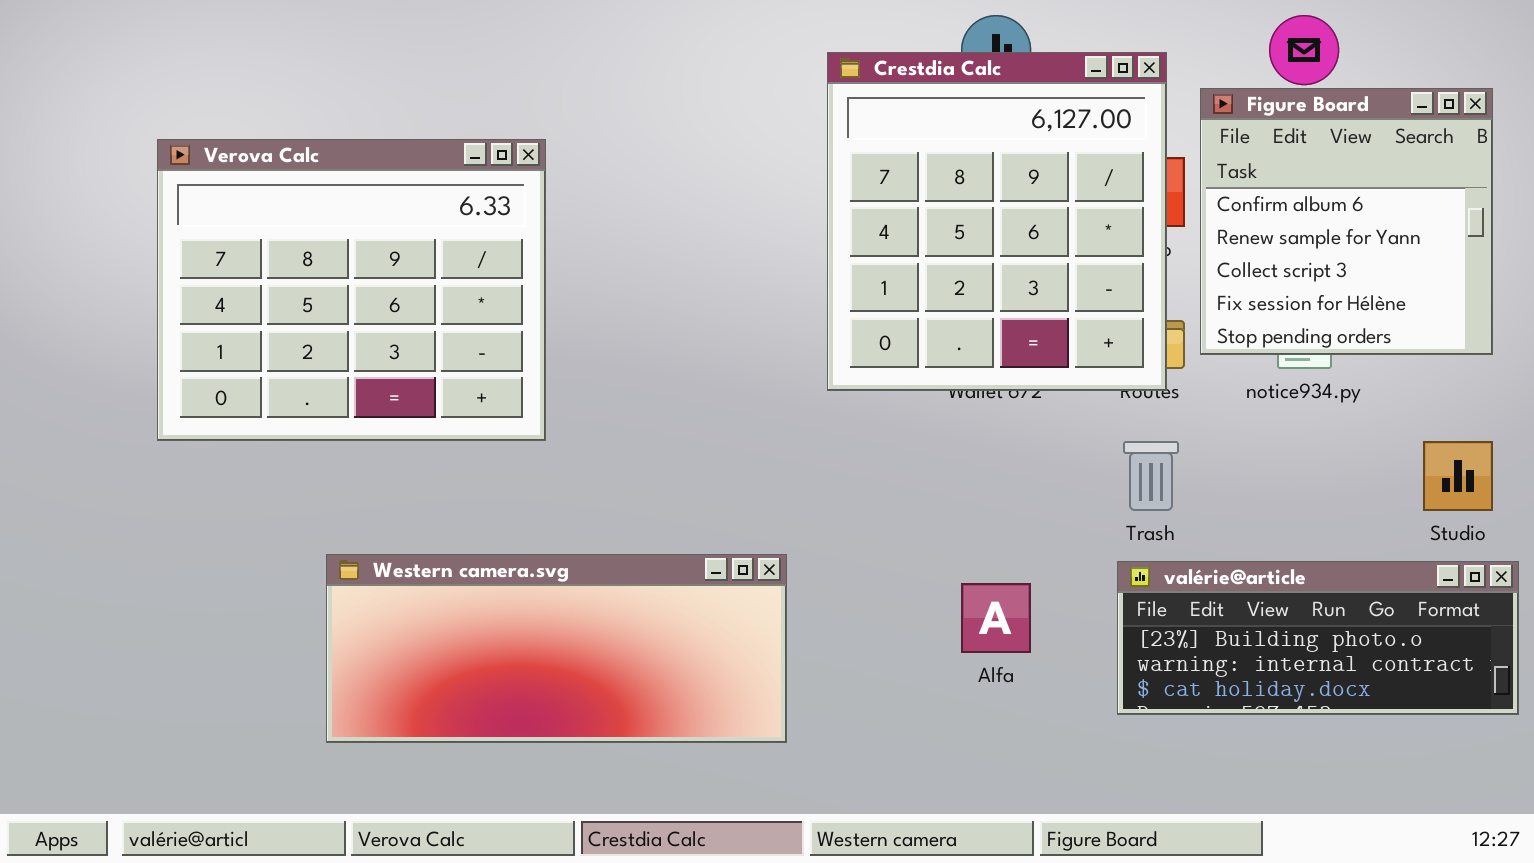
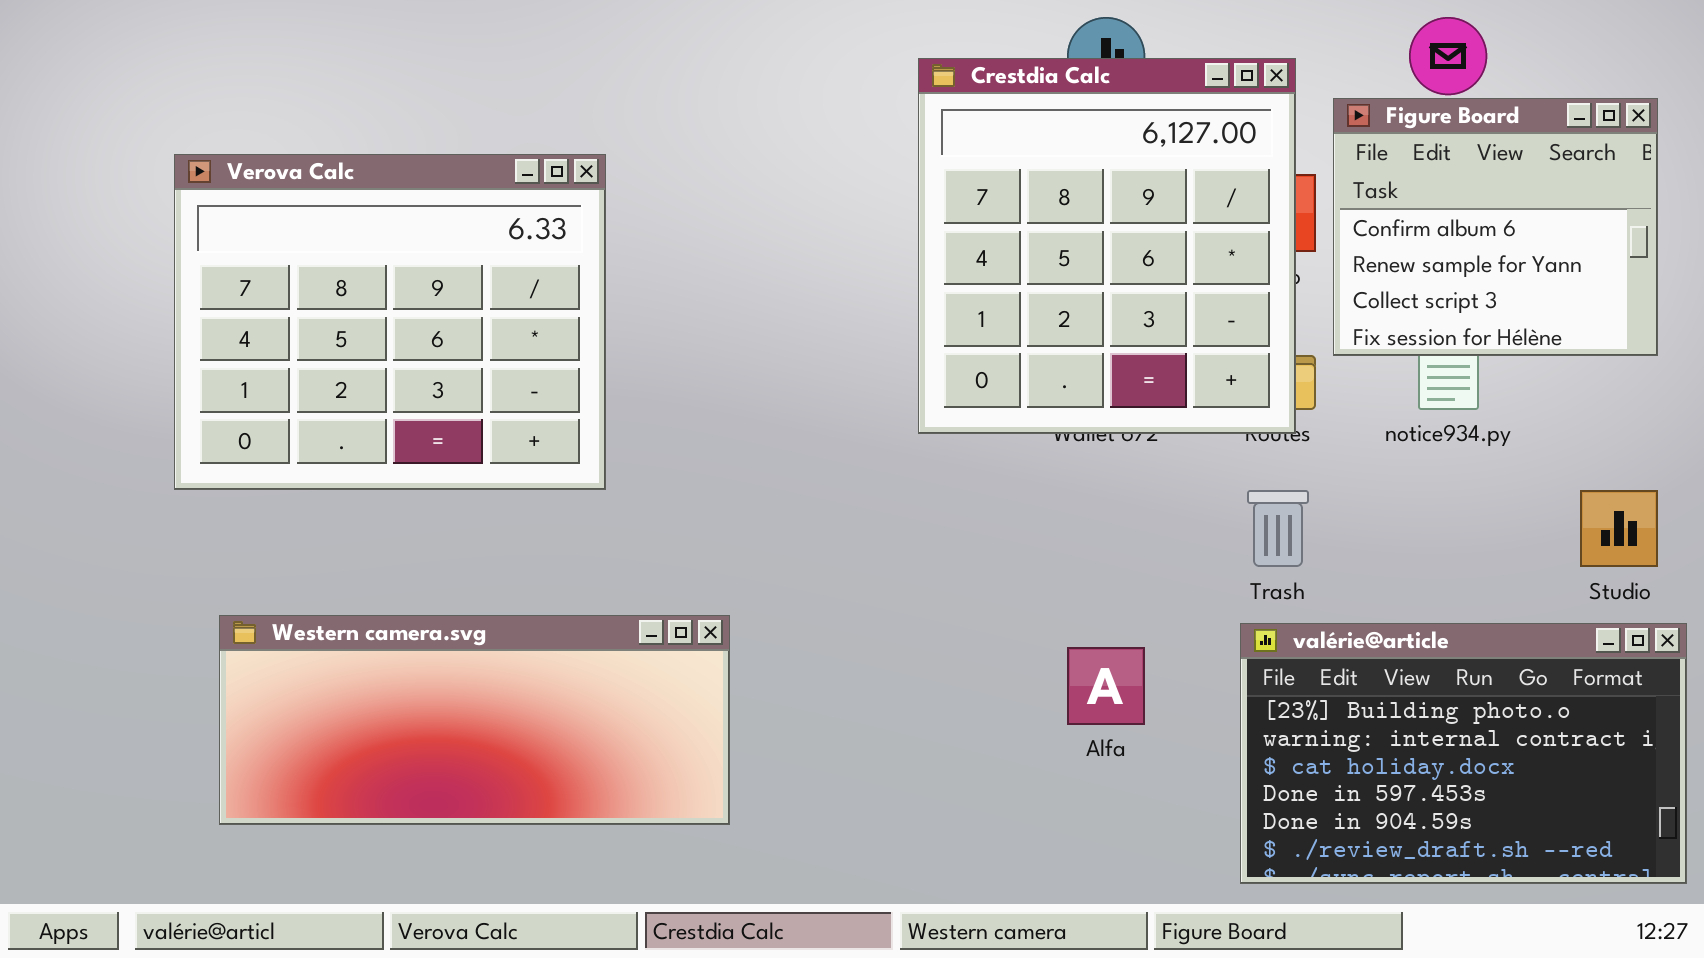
Figure Board: [1200,88,1493,355] -> [1333,98,1658,356], resized
Western camera.svg: [326,554,787,743] -> [219,615,730,825], moved
valérie@article: [1117,561,1519,715] -> [1240,623,1687,884], resized

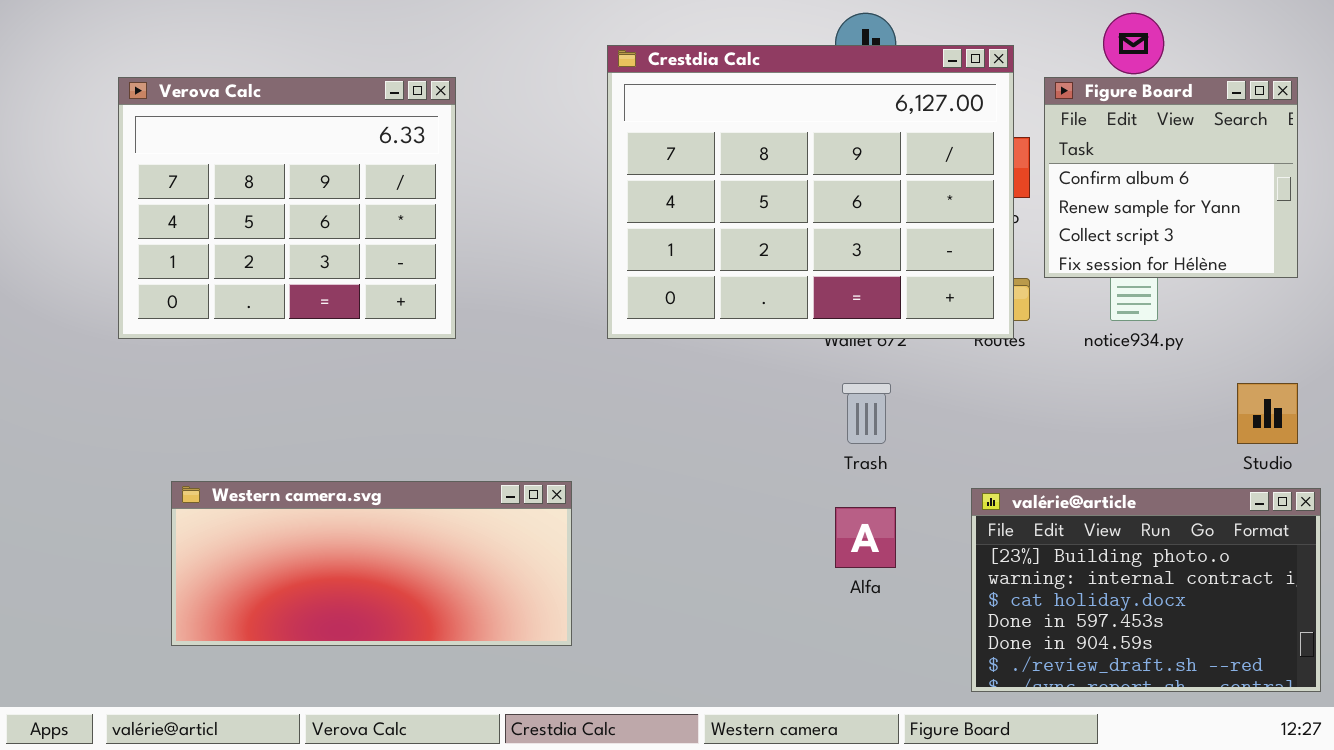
Crestdia Calc: [918,58,1296,434] -> [607,45,1014,339], resized
Verova Calc: [174,154,606,490] -> [118,77,456,339], moved
Trash: [1247,490,1309,567] -> [842,383,891,444], moved

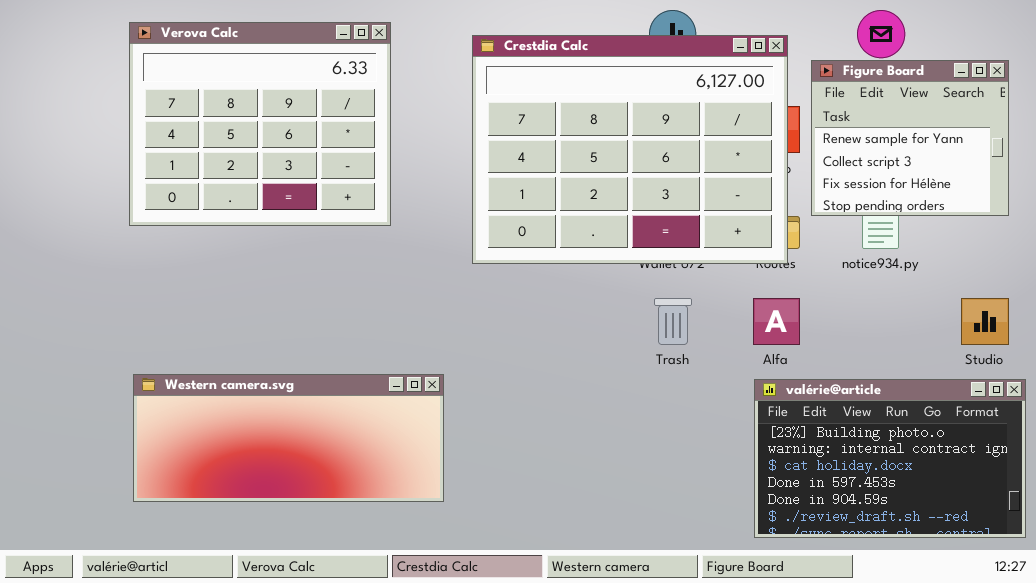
Verova Calc: [118,77,456,339] -> [129,22,391,226], moved
Figure Board: [1044,77,1298,278] -> [811,60,1009,216], scrolled down 1 row
Alfa: [835,507,896,568] -> [753,298,800,345], moved

